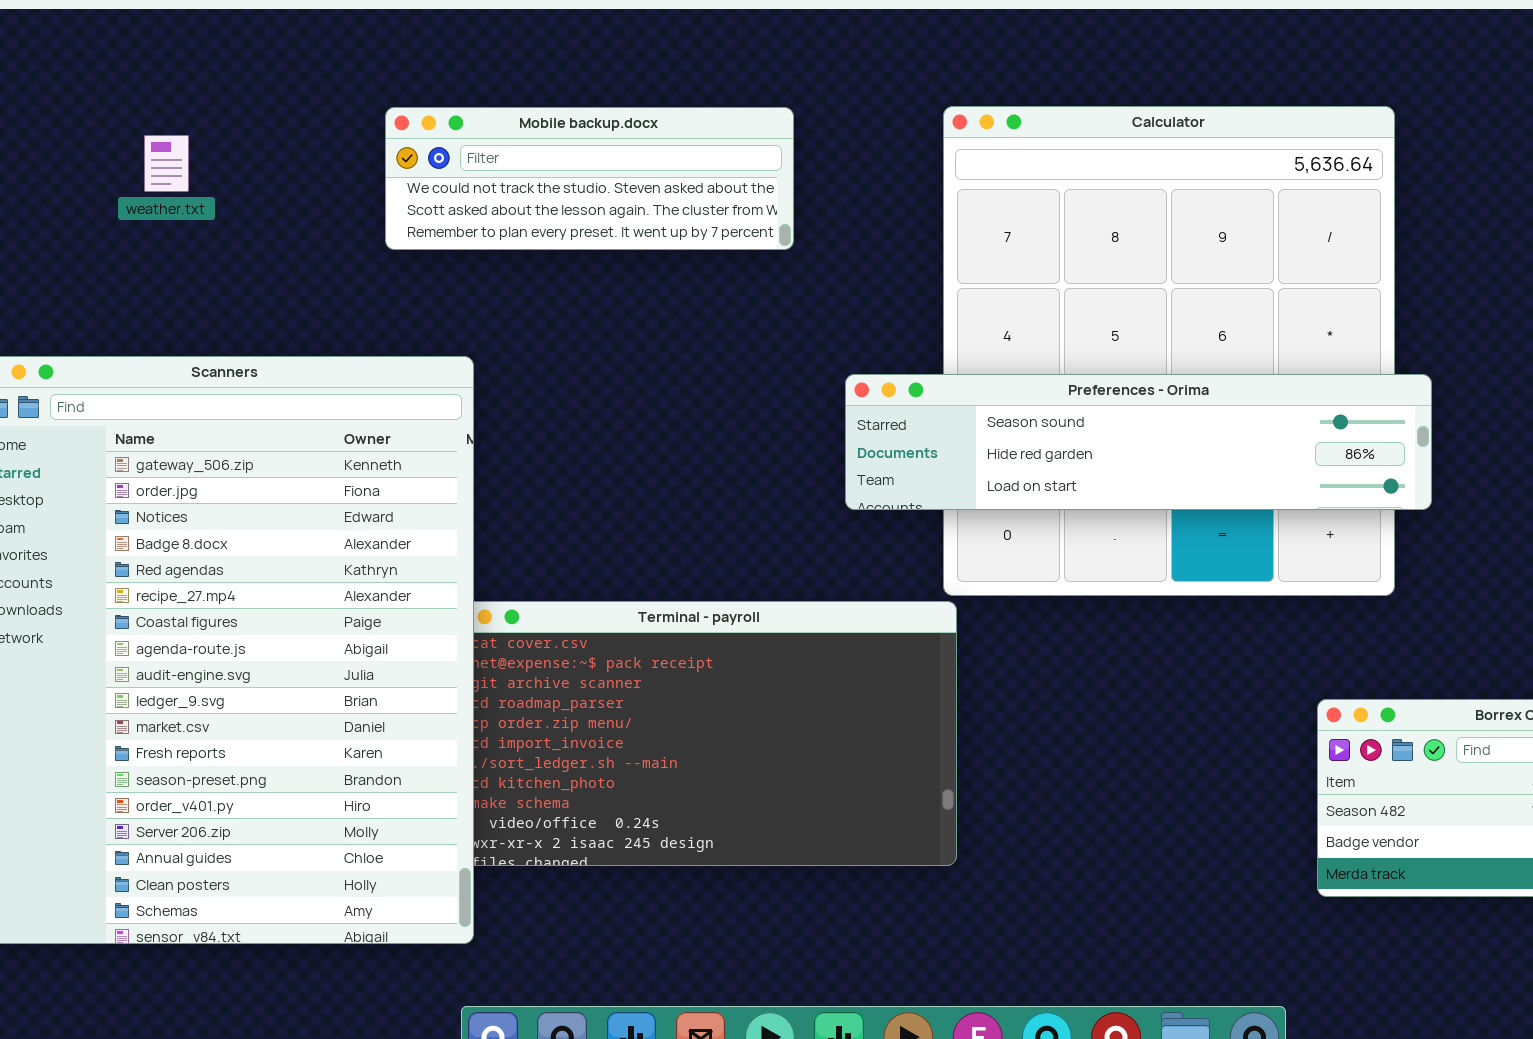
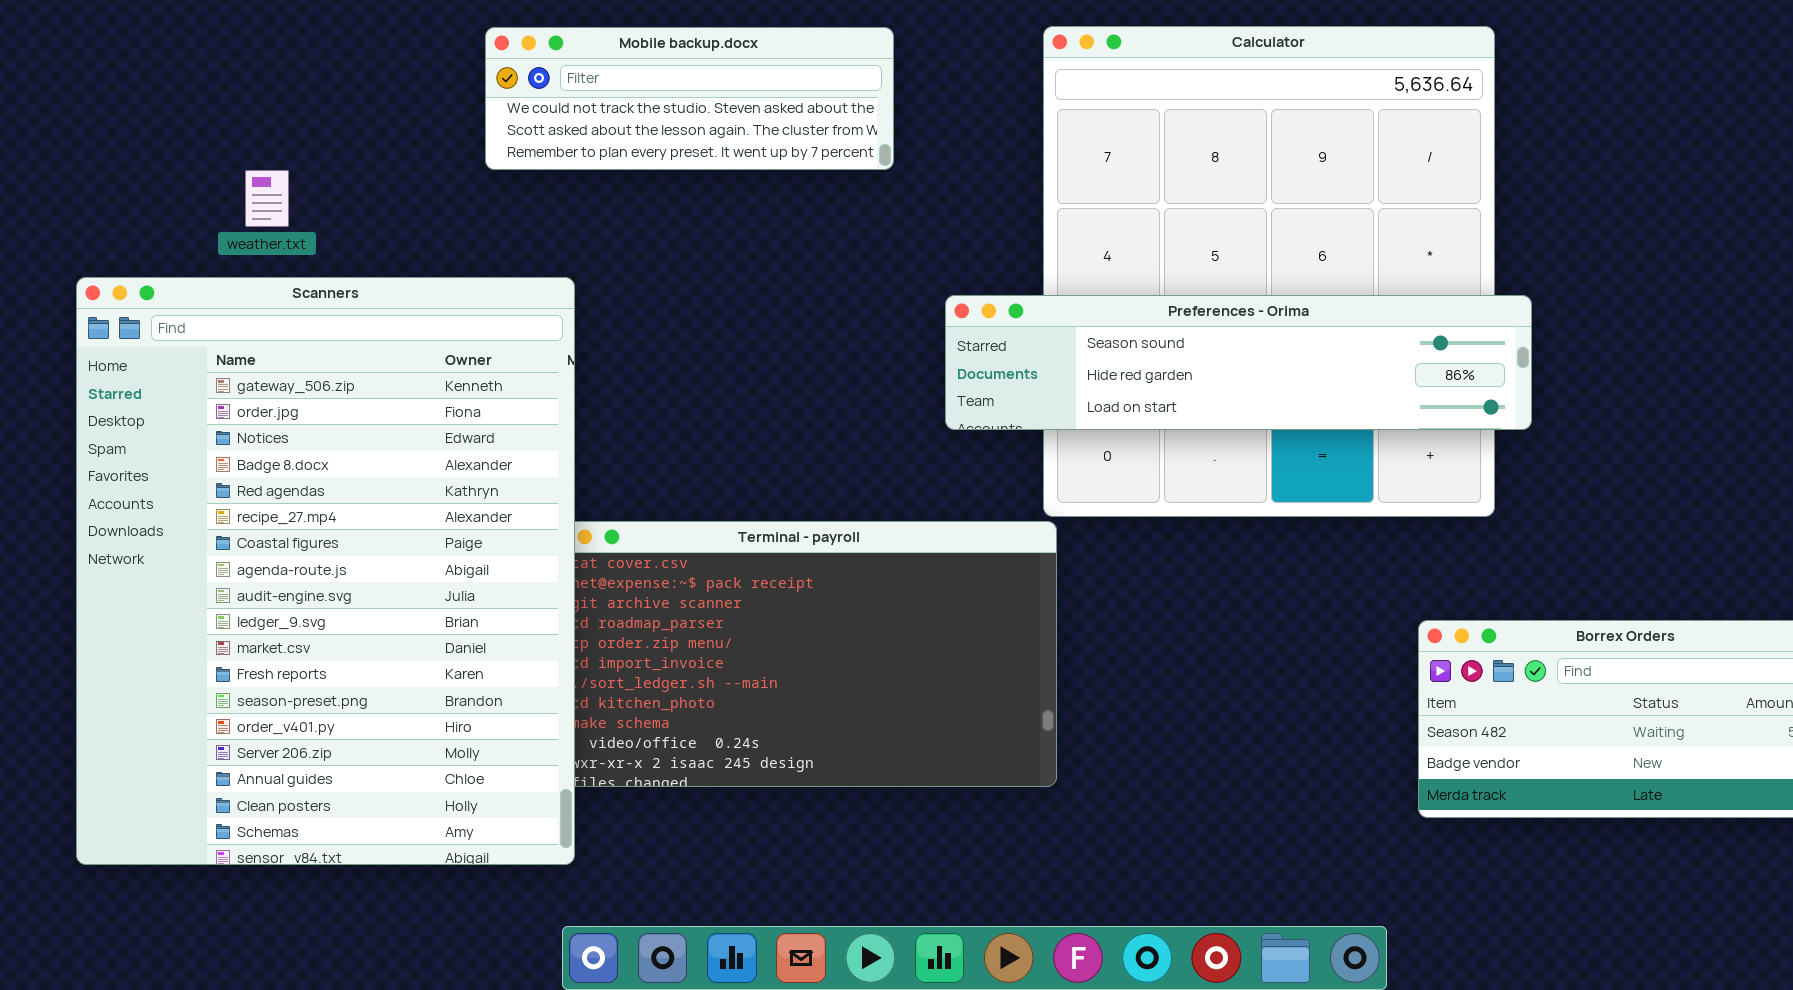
weather.txt: [144,135,189,192] -> [245,170,289,227], moved

